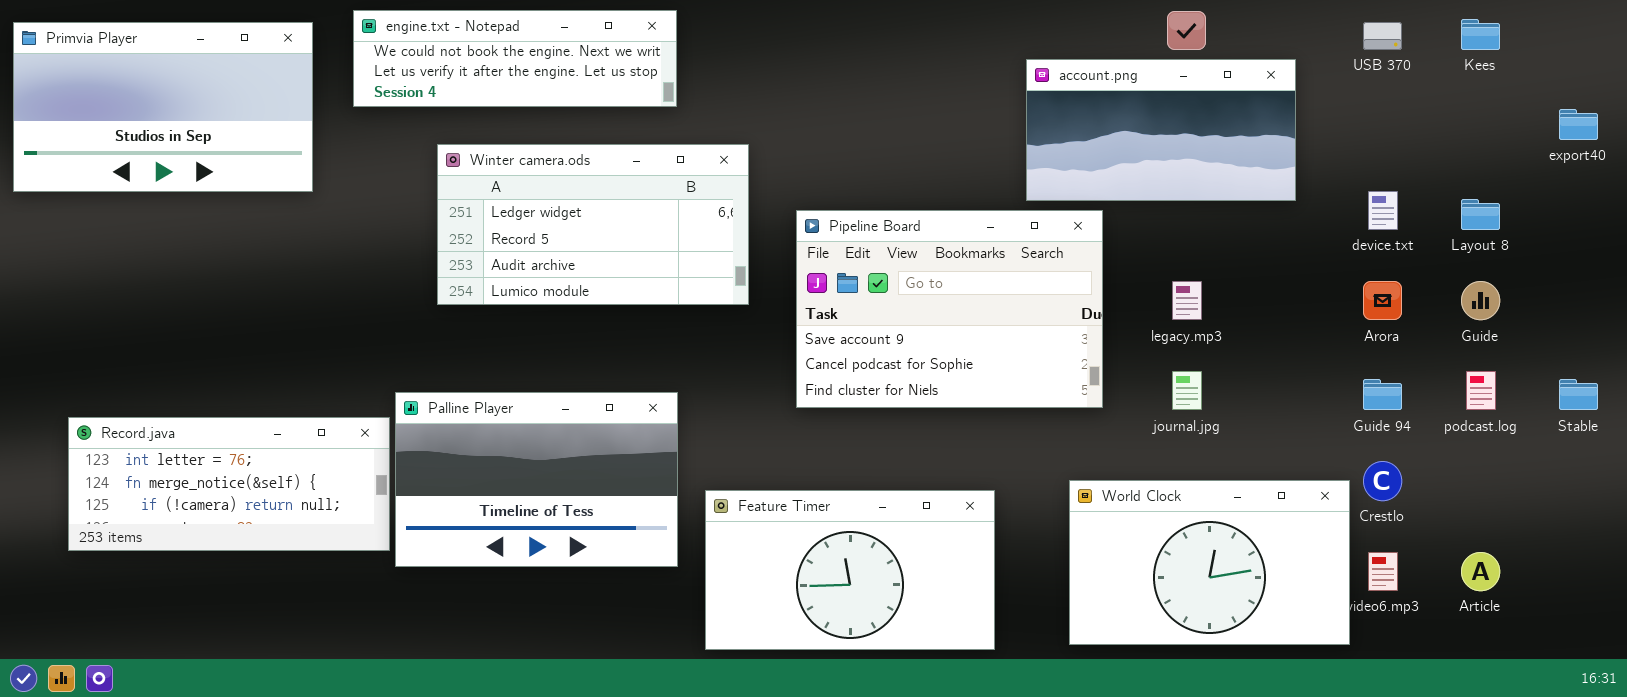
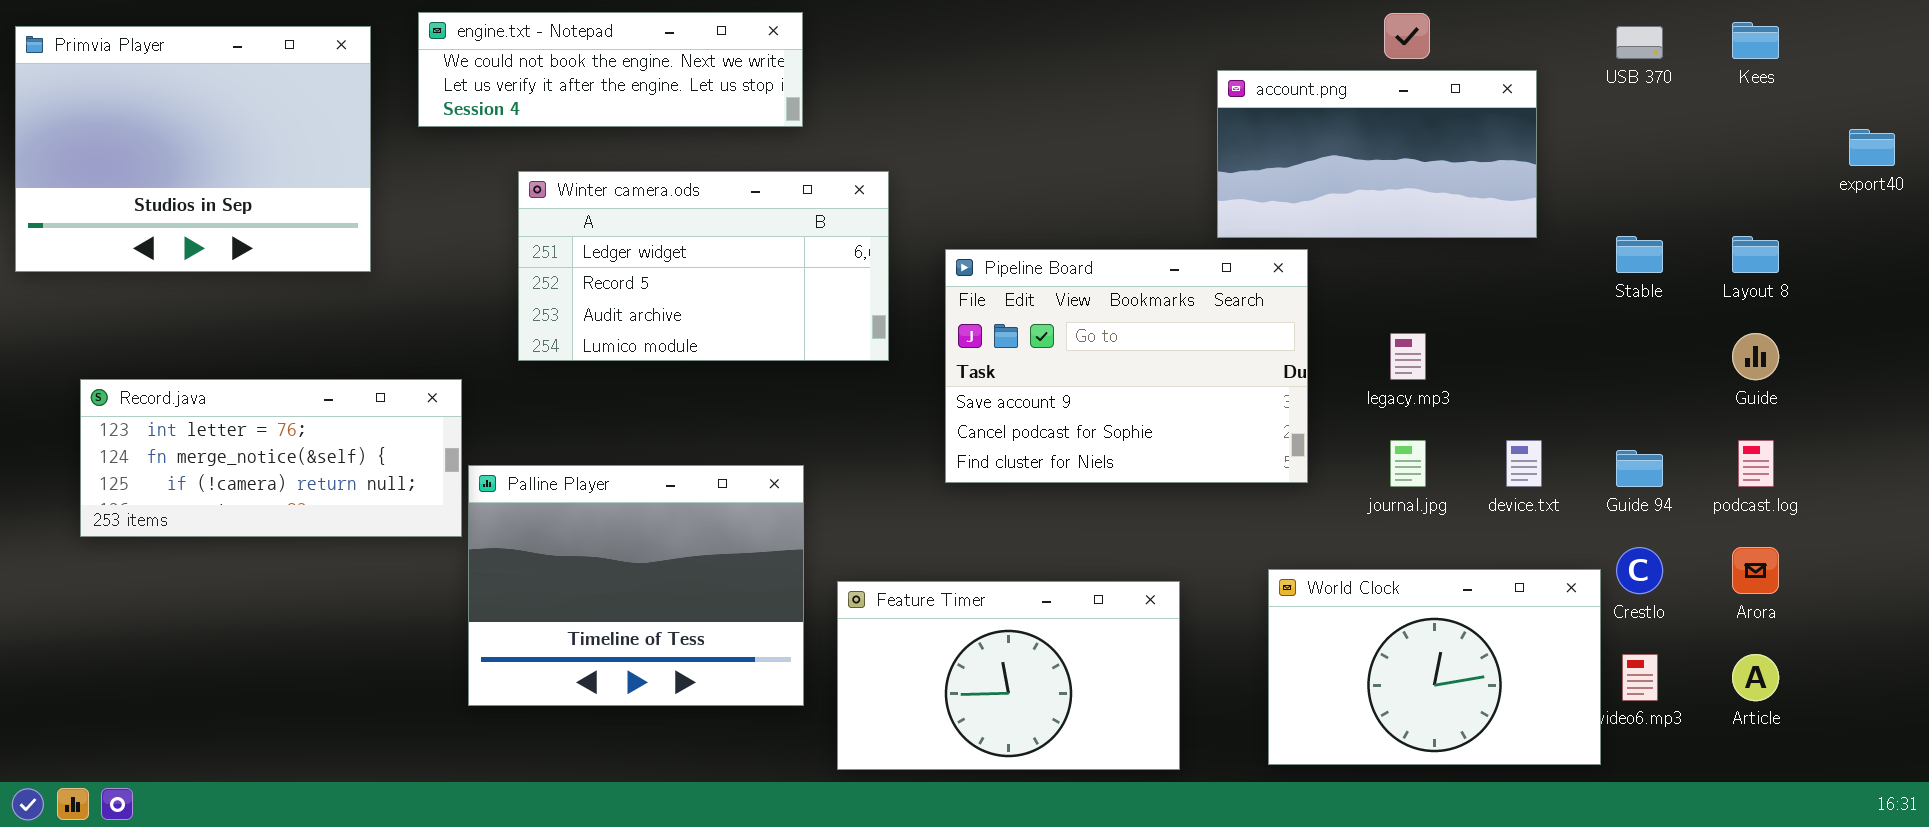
Primvia Player: [13,22,313,192] -> [15,26,371,272], resized
device.txt: [1368,191,1398,230] -> [1506,440,1542,487], moved
Arora: [1363,281,1402,320] -> [1732,547,1779,594], moved
Stable: [1559,379,1598,410] -> [1616,236,1663,273], moved
Palline Player: [395,392,678,567] -> [468,465,804,706], resized
Record.java: [68,417,390,551] -> [80,379,462,537], moved

